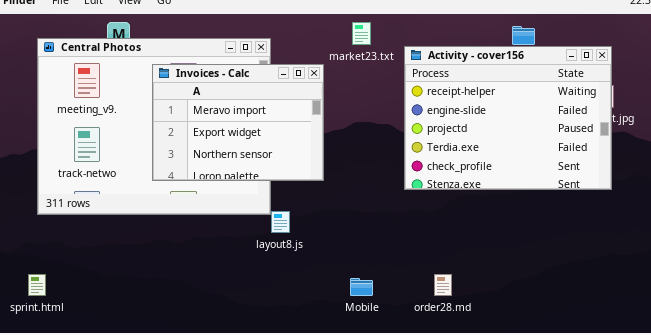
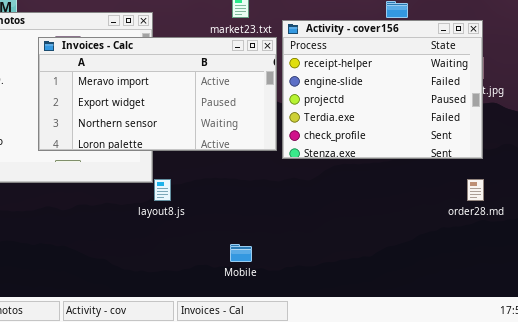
Invoices - Calc: [152,64,324,181] -> [38,37,277,151], resized
order28.md: [434,274,452,296] -> [467,179,484,201], moved

